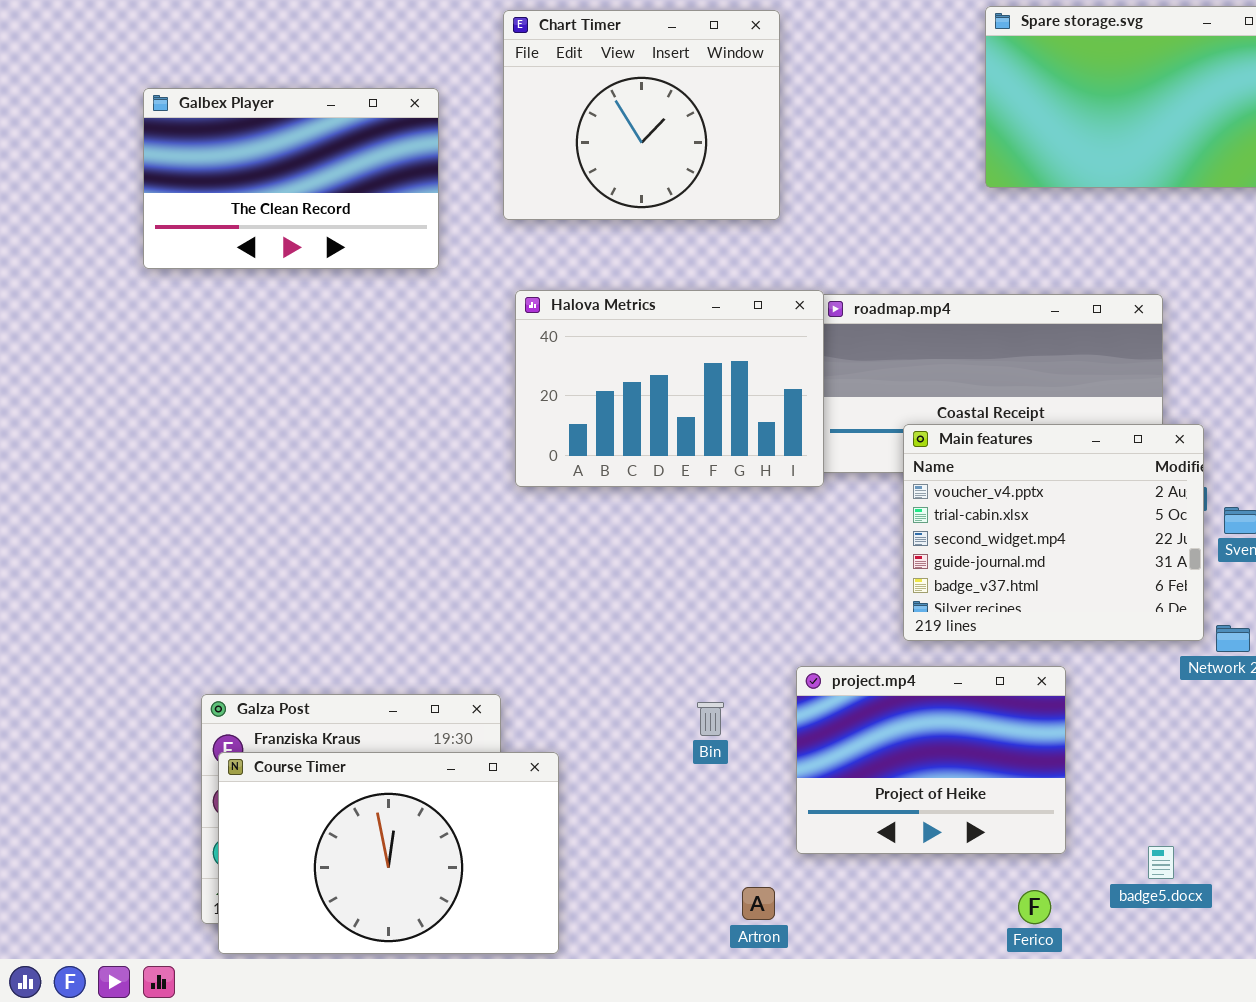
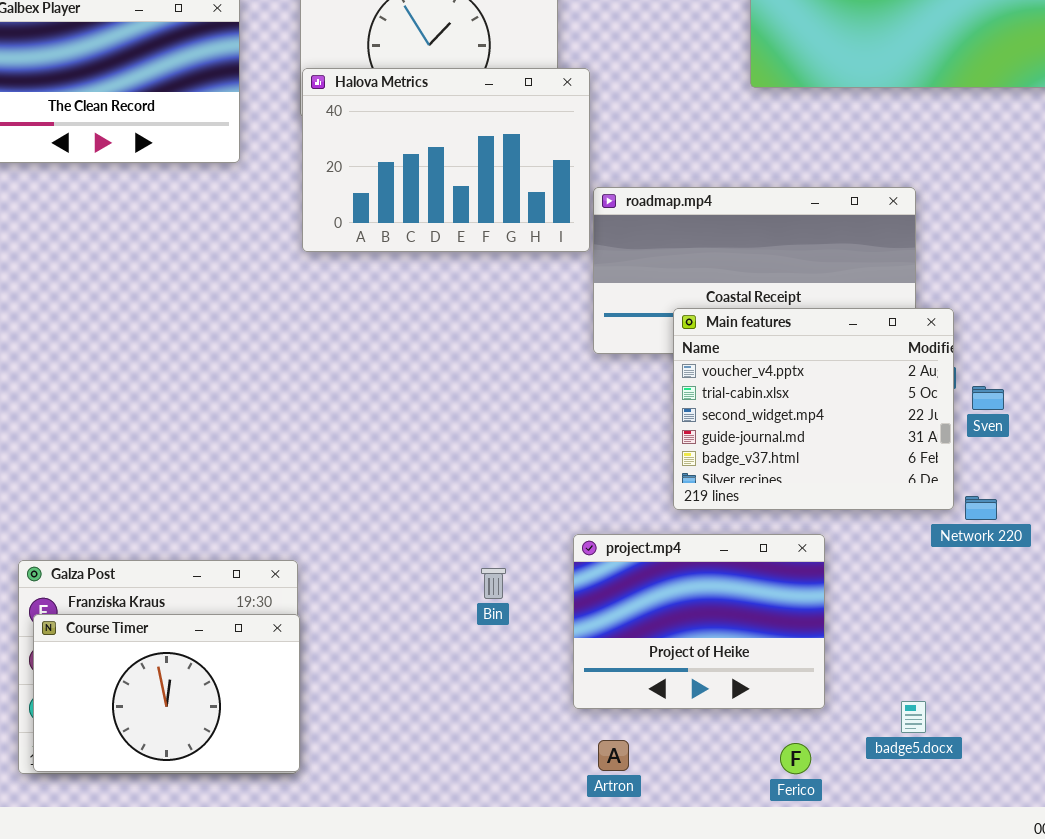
Halova Metrics: [515,290,824,487] -> [302,68,590,252], moved
Course Timer: [218,752,559,954] -> [33,614,300,772], resized
Artron: [742,887,775,920] -> [598,740,629,771], moved

